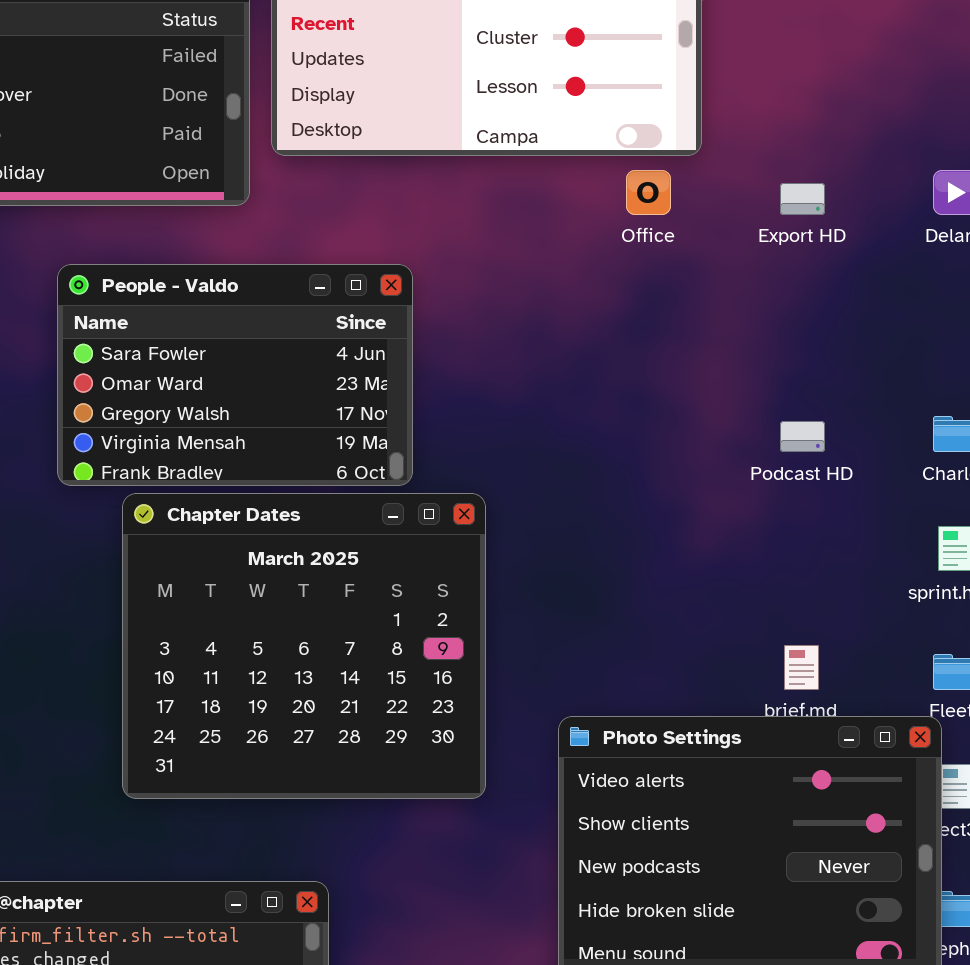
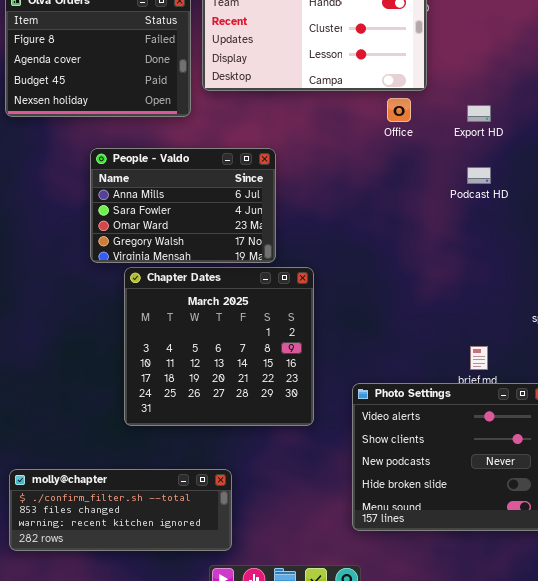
People - Valdo: [57,264,413,486] -> [90,148,276,263], scrolled up 1 row
Podcast HD: [780,421,825,452] -> [467,167,491,184], moved

